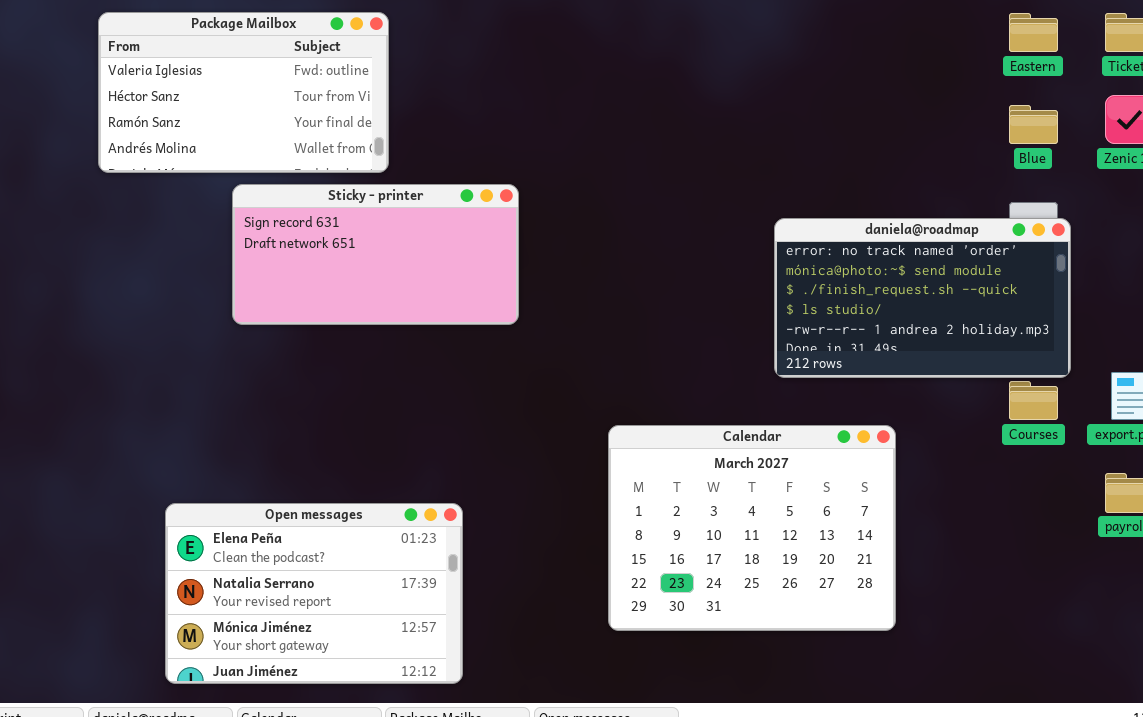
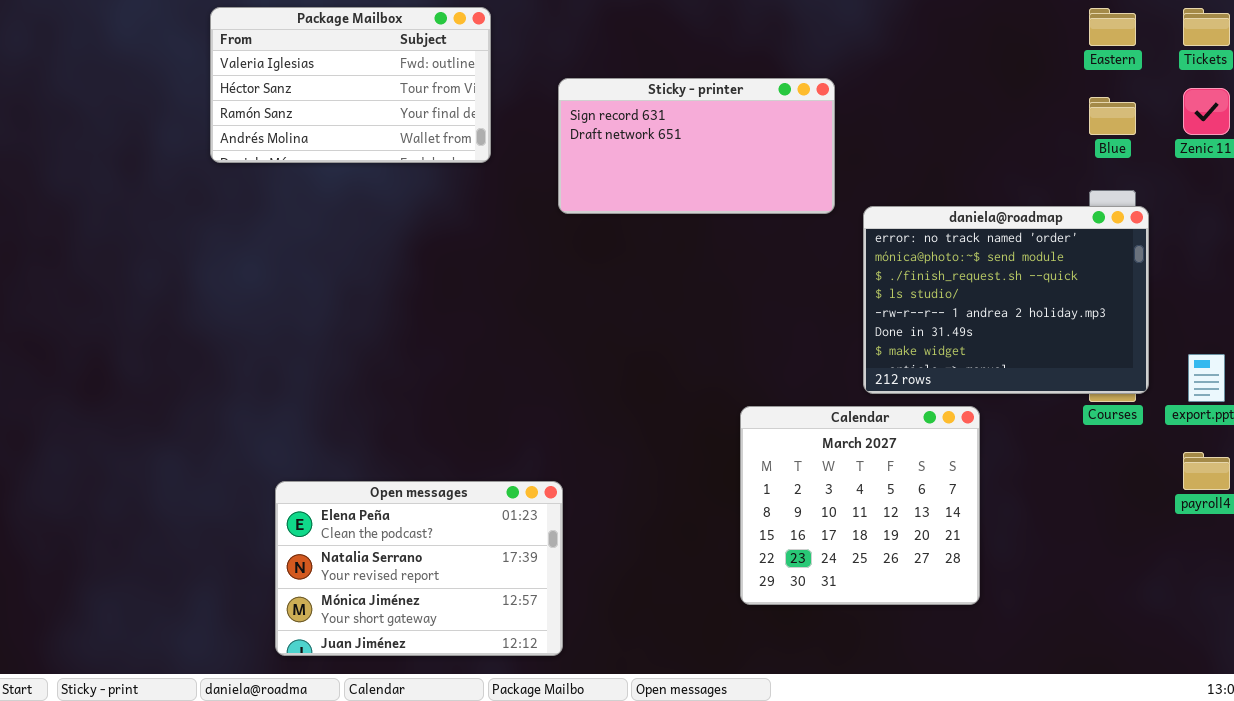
Sticky - printer: [232,184,519,325] -> [558,78,835,214], moved
daniela@roadmap: [774,218,1071,378] -> [863,206,1149,394], resized
Calendar: [608,425,896,631] -> [740,406,980,605], resized

